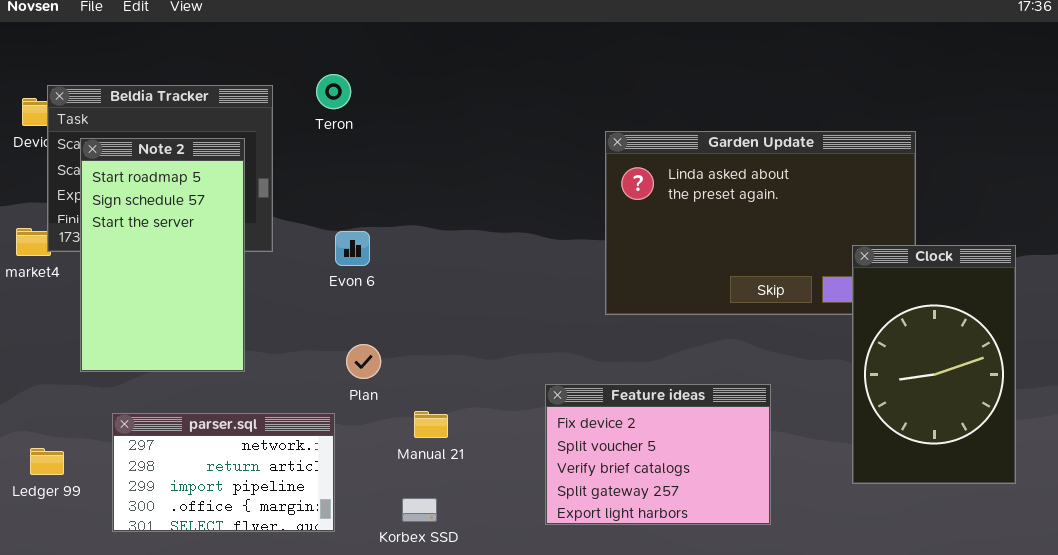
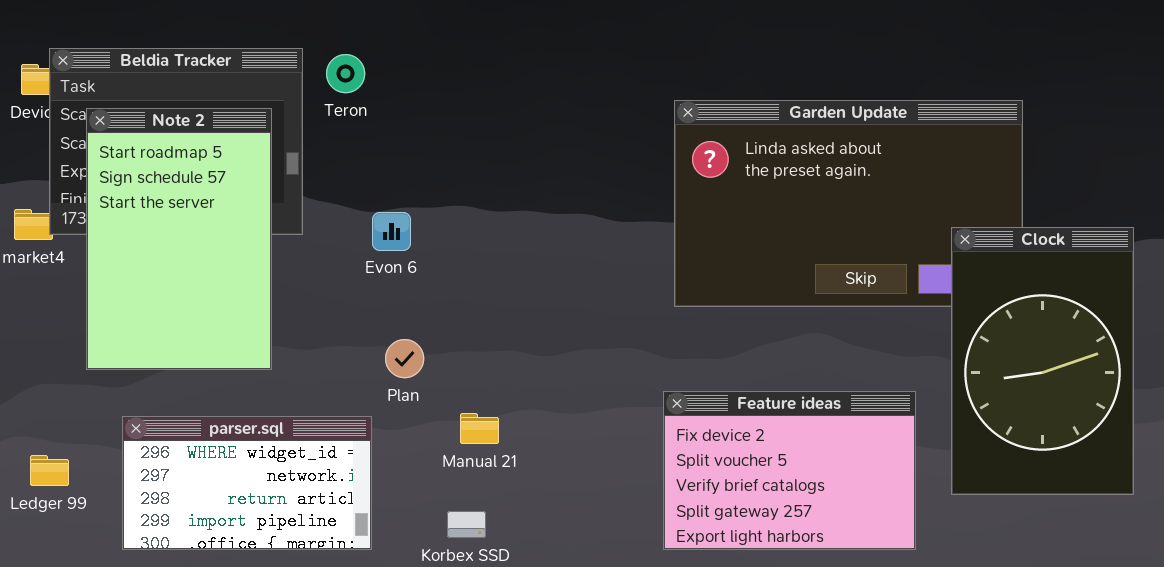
Teron: [316,74,351,109] -> [326,54,365,93], moved
Feature ideas: [545,384,771,525] -> [663,391,916,550], moved
parser.sql: [112,413,335,532] -> [122,416,372,550], scrolled up 1 row

